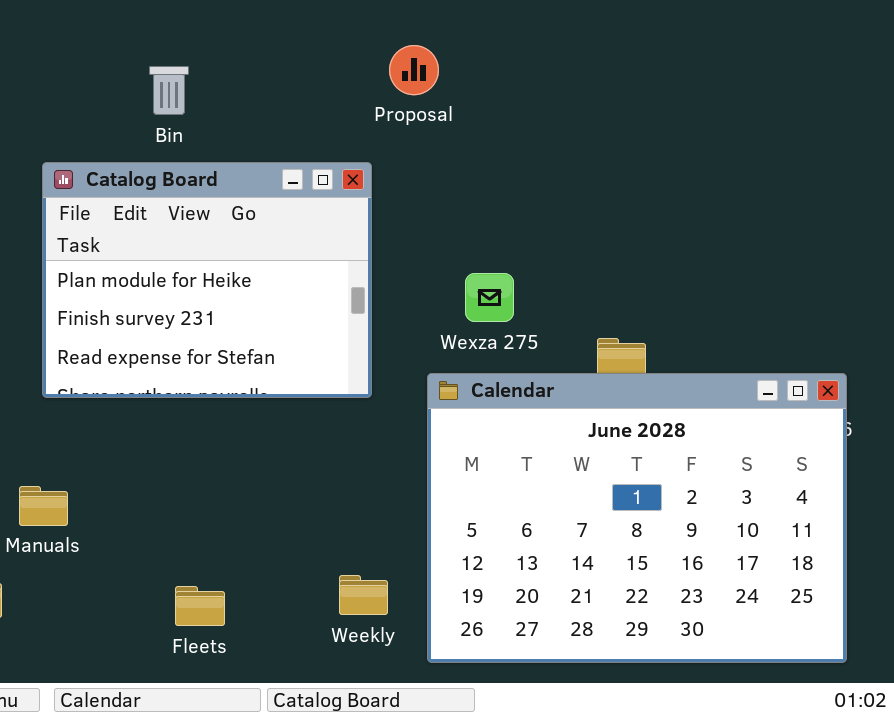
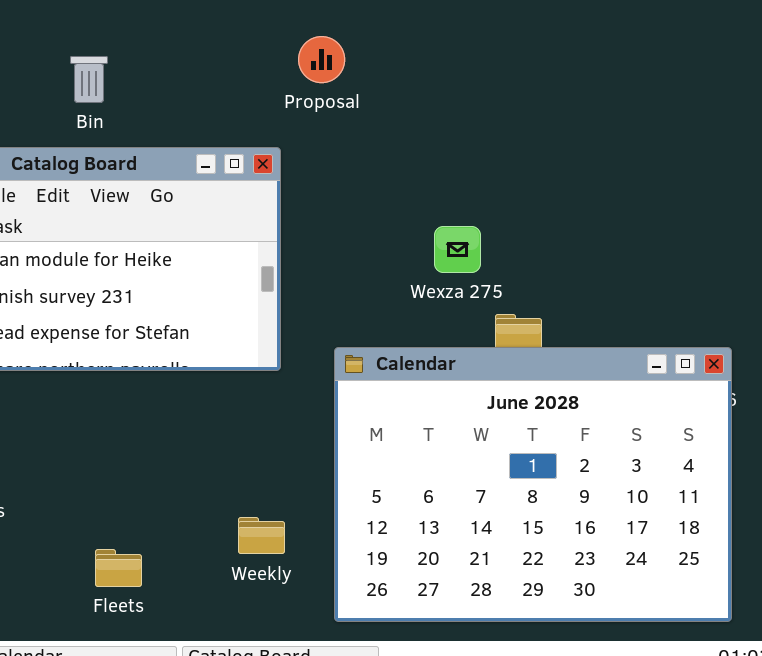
Wexza 275: [465,273,514,322] -> [434,226,481,273], moved
Weekly: [339,575,388,615] -> [238,517,285,554], moved

